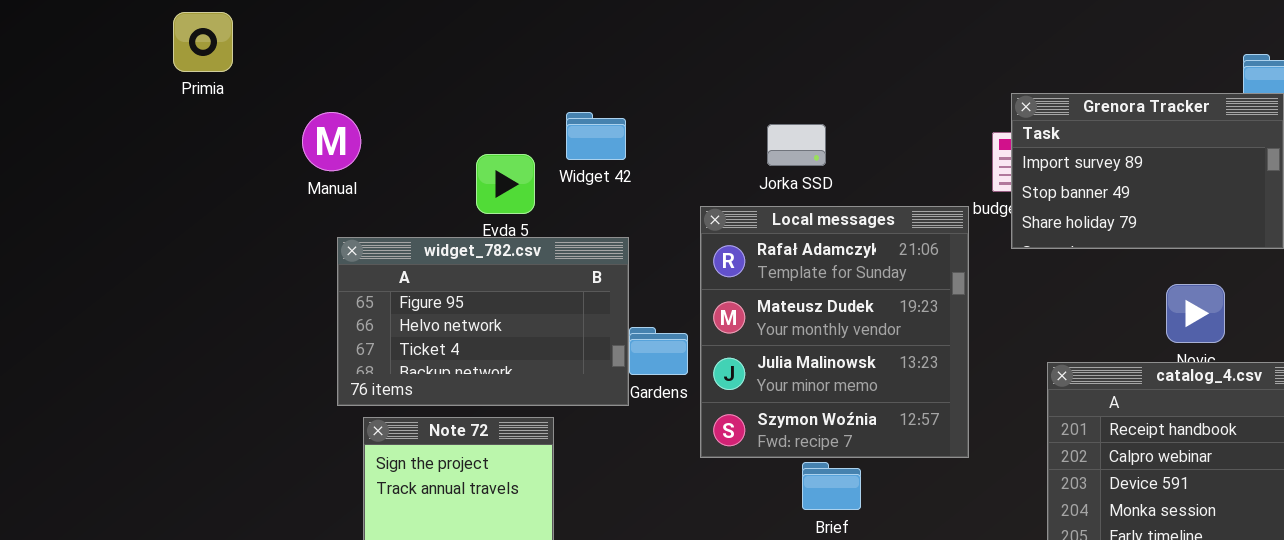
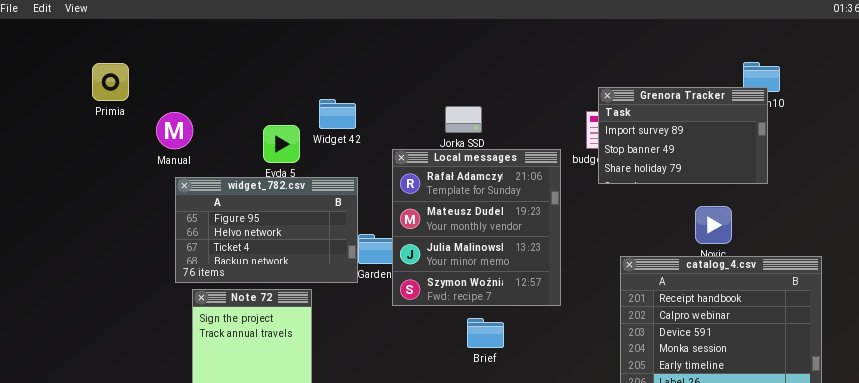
Primia: [173,12,233,72] -> [92,63,129,101], moved
Manual: [302,112,361,171] -> [156,112,193,149], moved
Local messages: [700,206,969,458] -> [392,149,561,306], moved

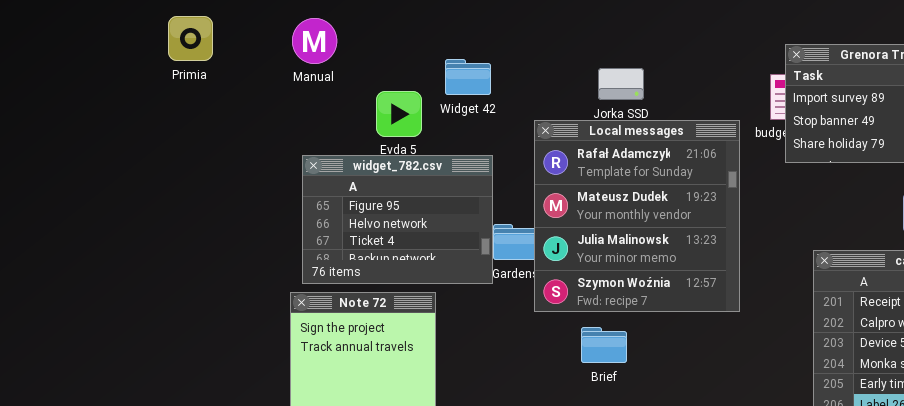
Manual: [156,112,193,149] -> [292,18,337,64], moved
widget_782.csv: [175,177,358,283] -> [302,155,493,284], resized
Brief: [467,318,504,348] -> [581,327,627,363], moved

